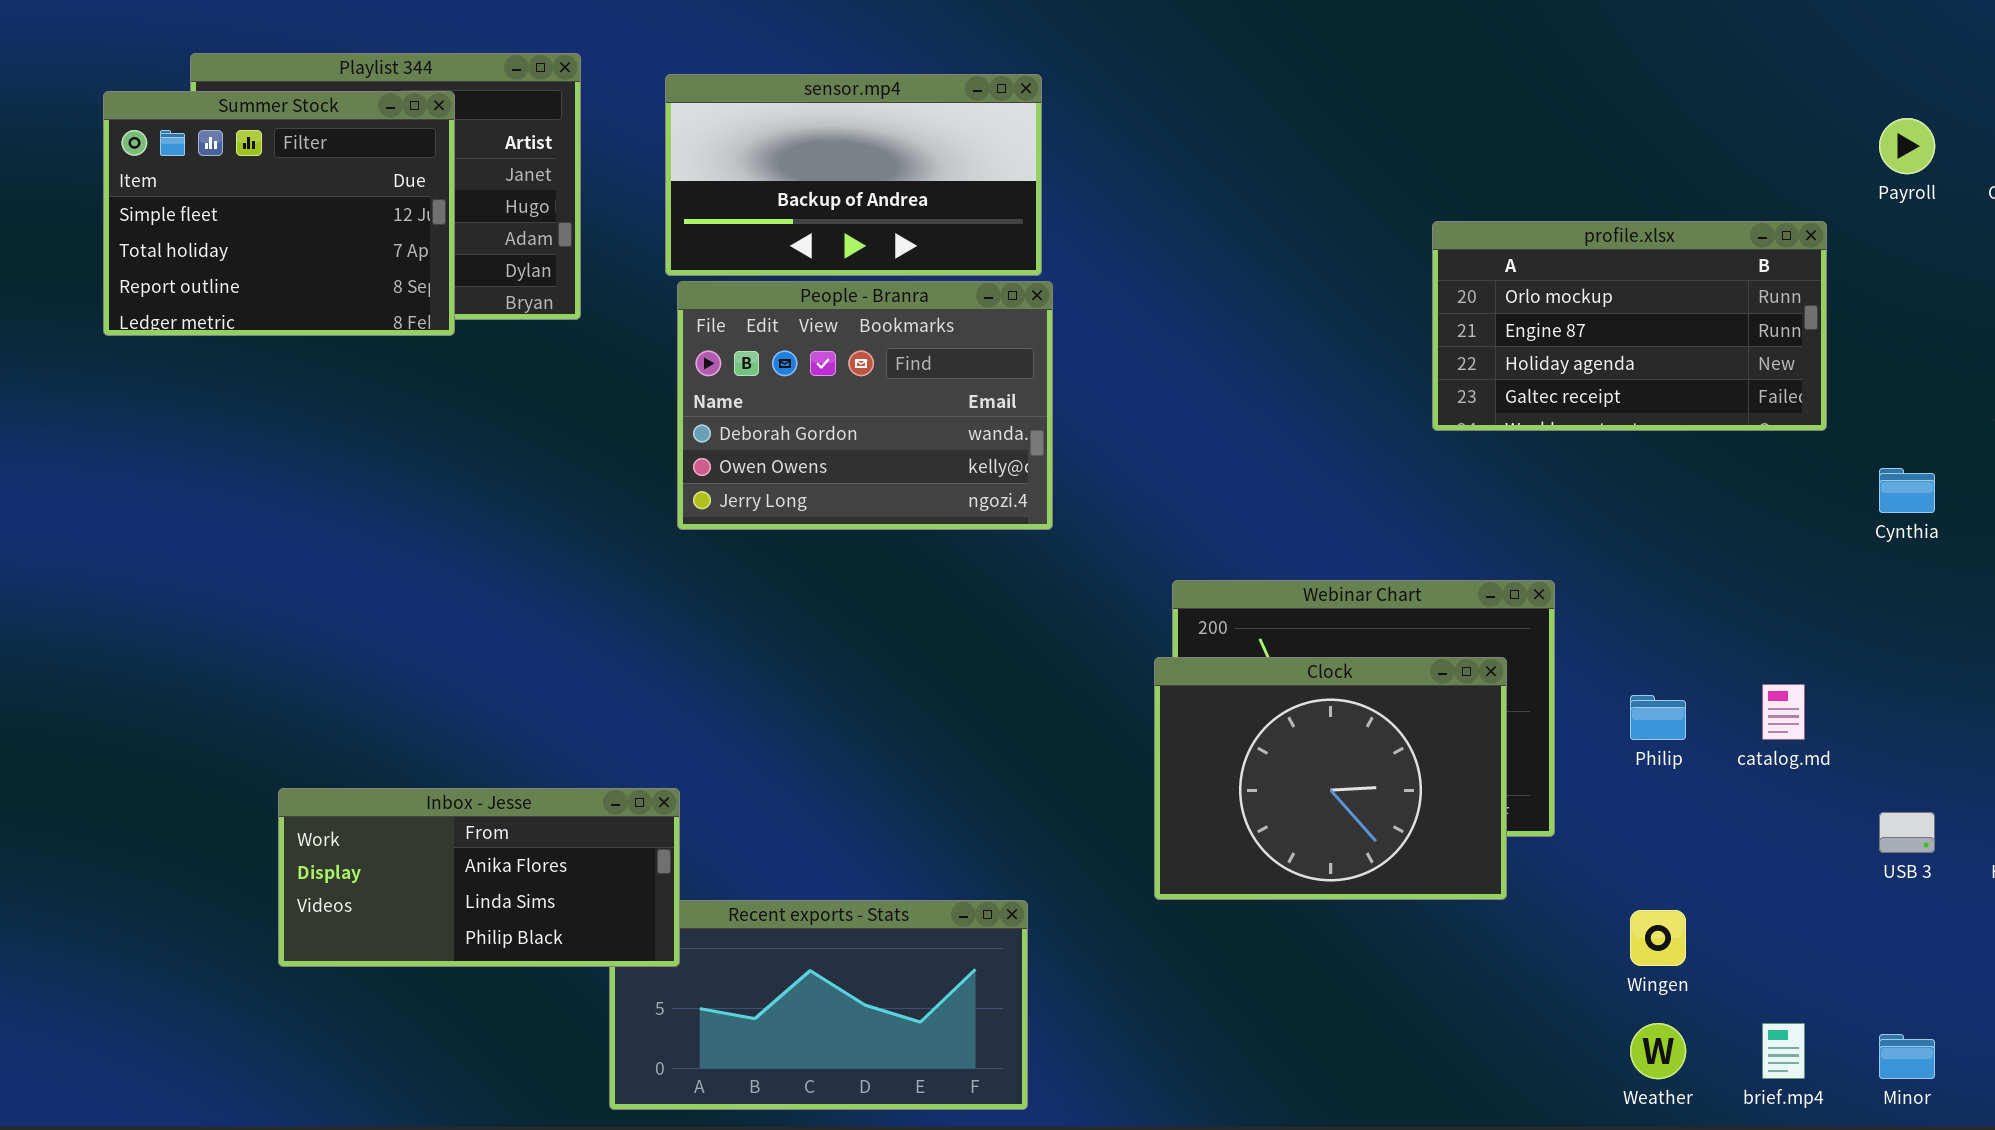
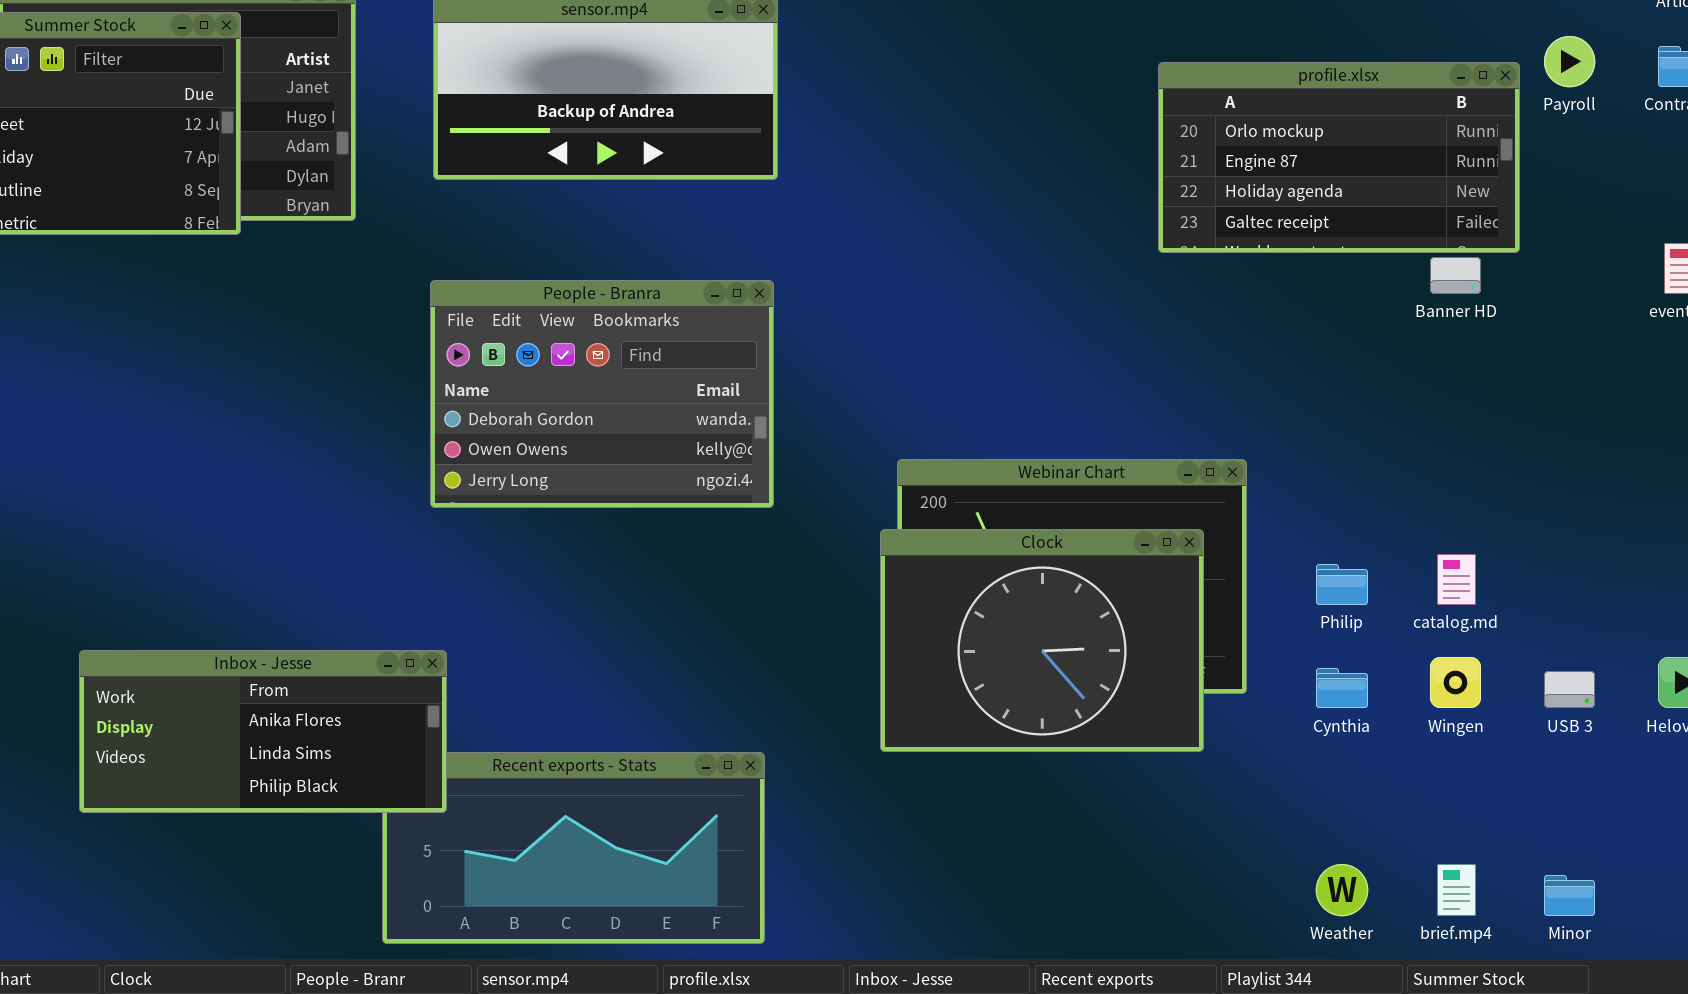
profile.xlsx: [1432,221,1827,431] -> [1158,62,1520,253], moved
People - Branra: [677,281,1053,530] -> [430,280,774,508], moved
Cynthia: [1879,468,1935,513] -> [1316,668,1368,708], moved
Wingen: [1630,910,1686,966] -> [1430,657,1481,708], moved

